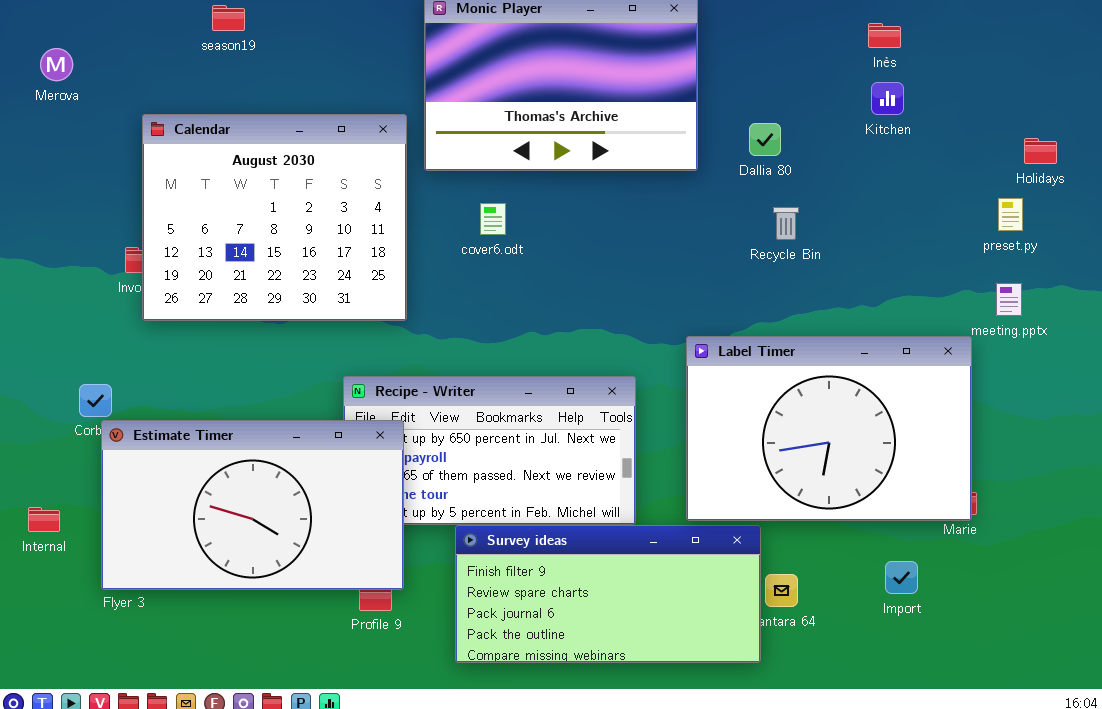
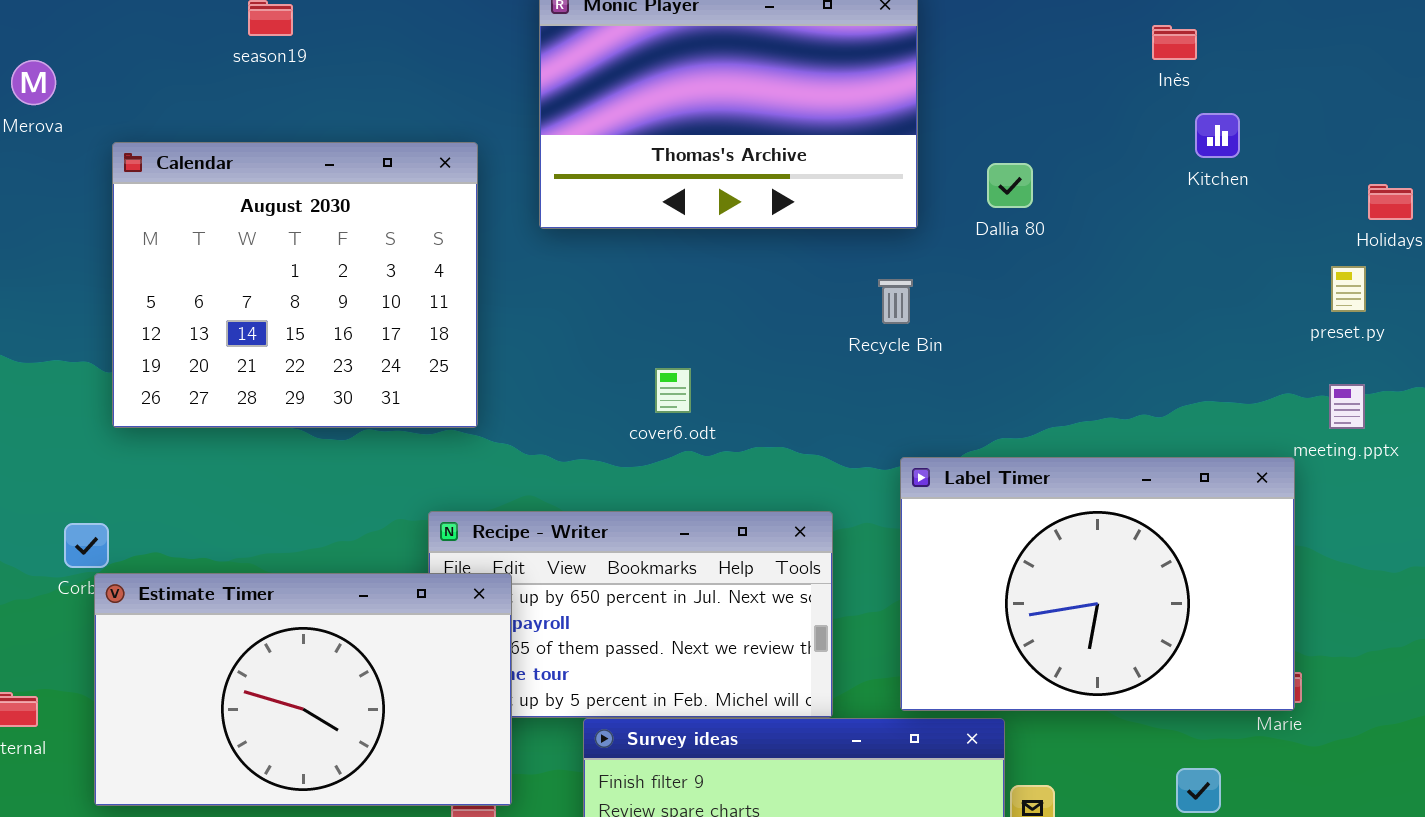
Kitchen: [871,82,904,115] -> [1195,113,1240,158], moved
Calendar: [142,114,407,321] -> [112,142,478,428], moved
cover6.odt: [480,203,506,235] -> [655,368,691,413], moved
Recycle Bin: [773,207,799,240] -> [878,279,913,324], moved

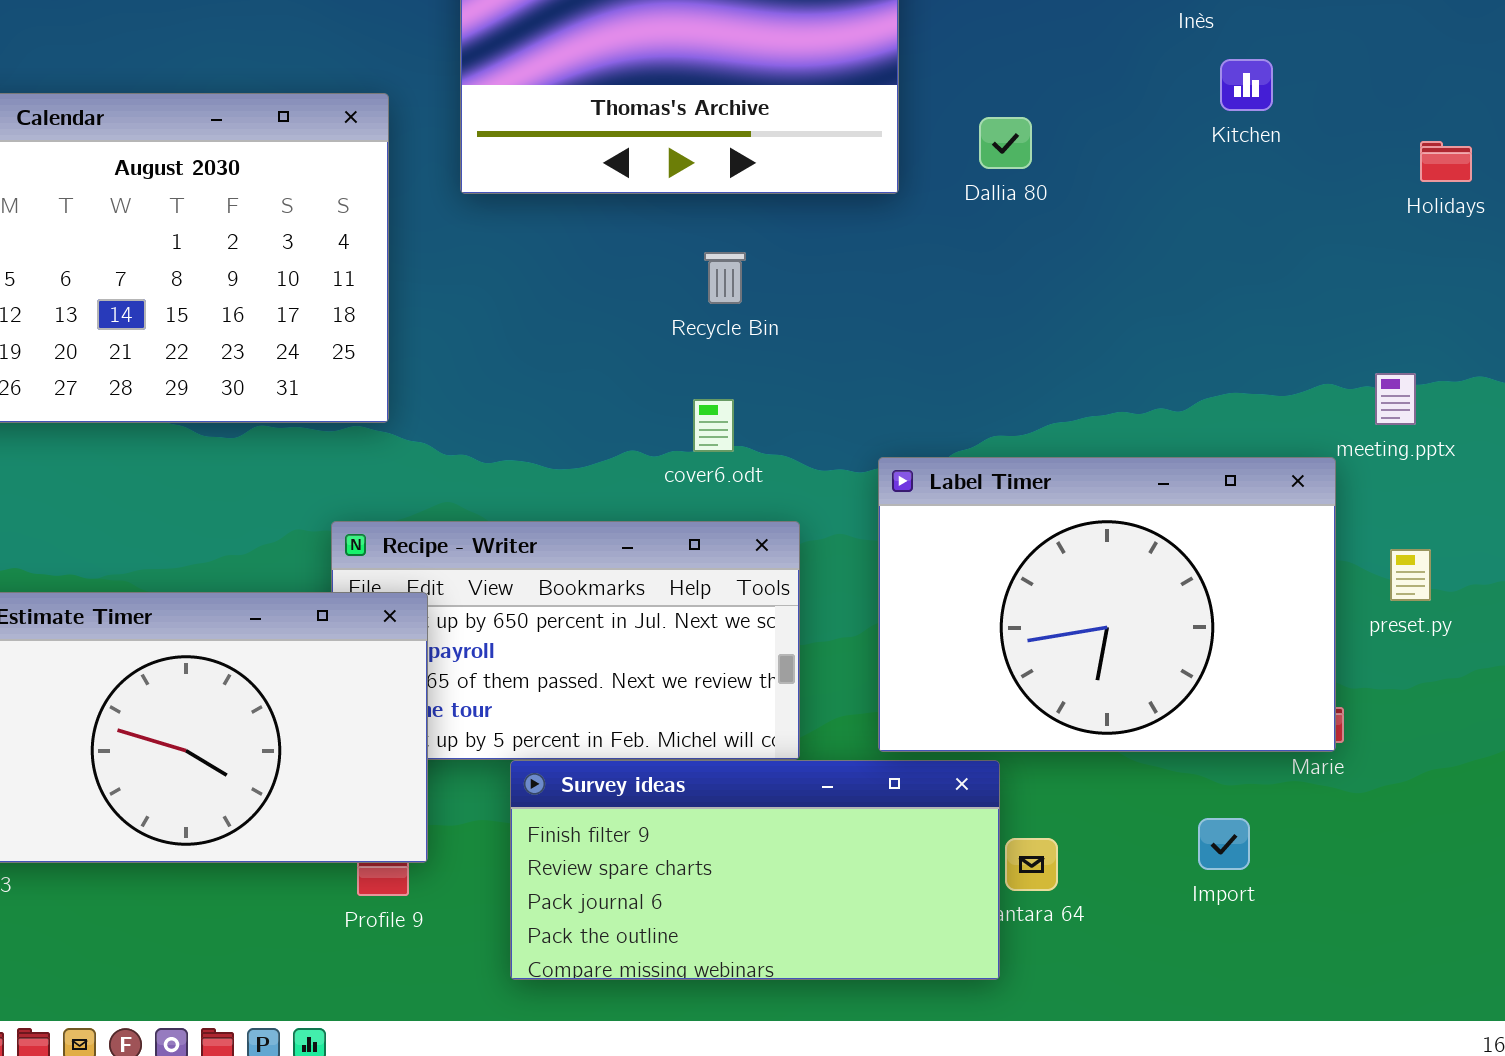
preset.py: [1331,266,1366,312] -> [1390,549,1431,601], moved
Recycle Bin: [878,279,913,324] -> [704,252,746,304], moved
cover6.odt: [655,368,691,413] -> [693,399,734,452], moved

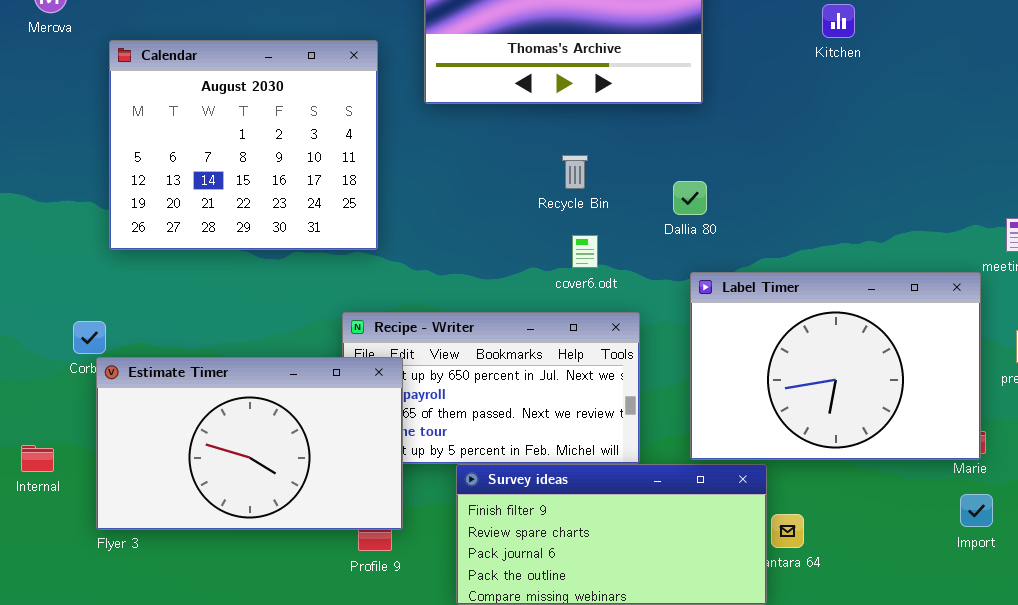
Kitchen: [1220,59,1273,111] -> [822,4,855,38], moved
Dallia 80: [979,117,1032,169] -> [673,181,707,215], moved
Recycle Bin: [704,252,746,304] -> [562,155,588,189], moved
Import: [1198,818,1250,870] -> [960,494,993,527], moved

